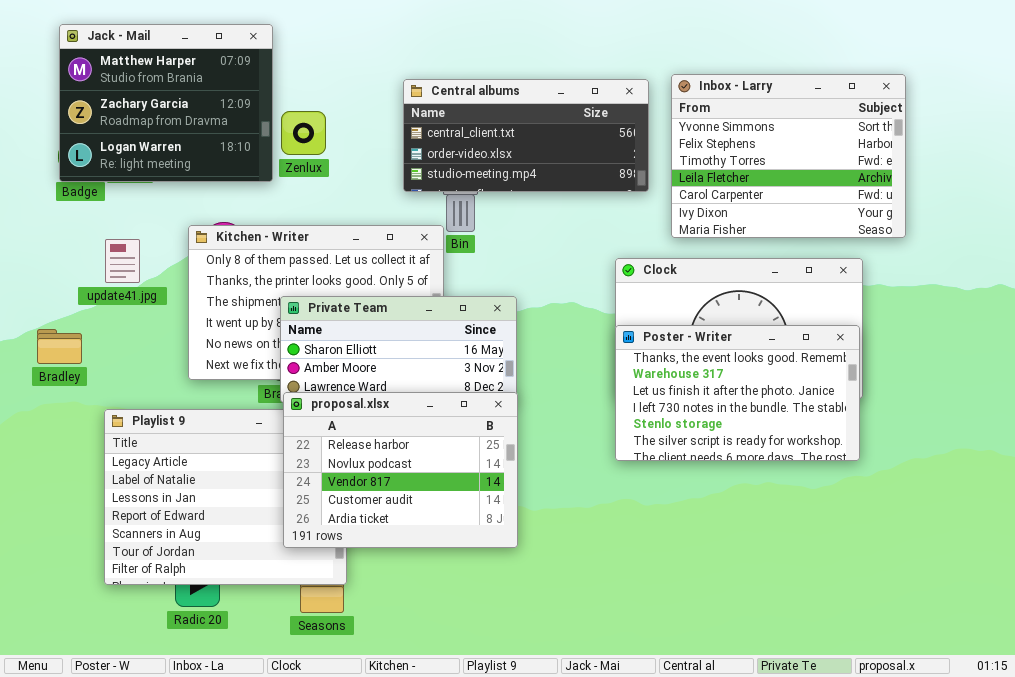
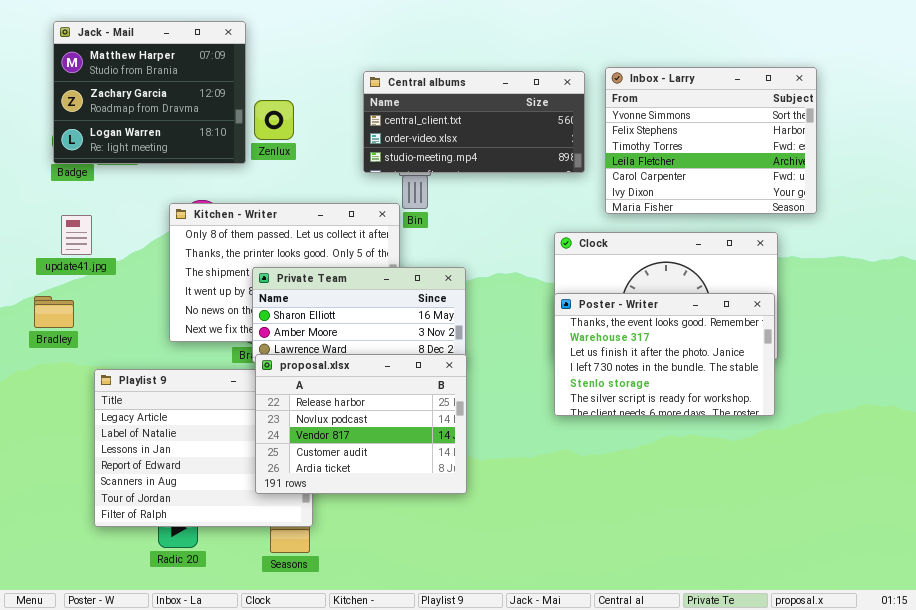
update41.jpg: [105,239,140,283] -> [61,215,92,255], moved

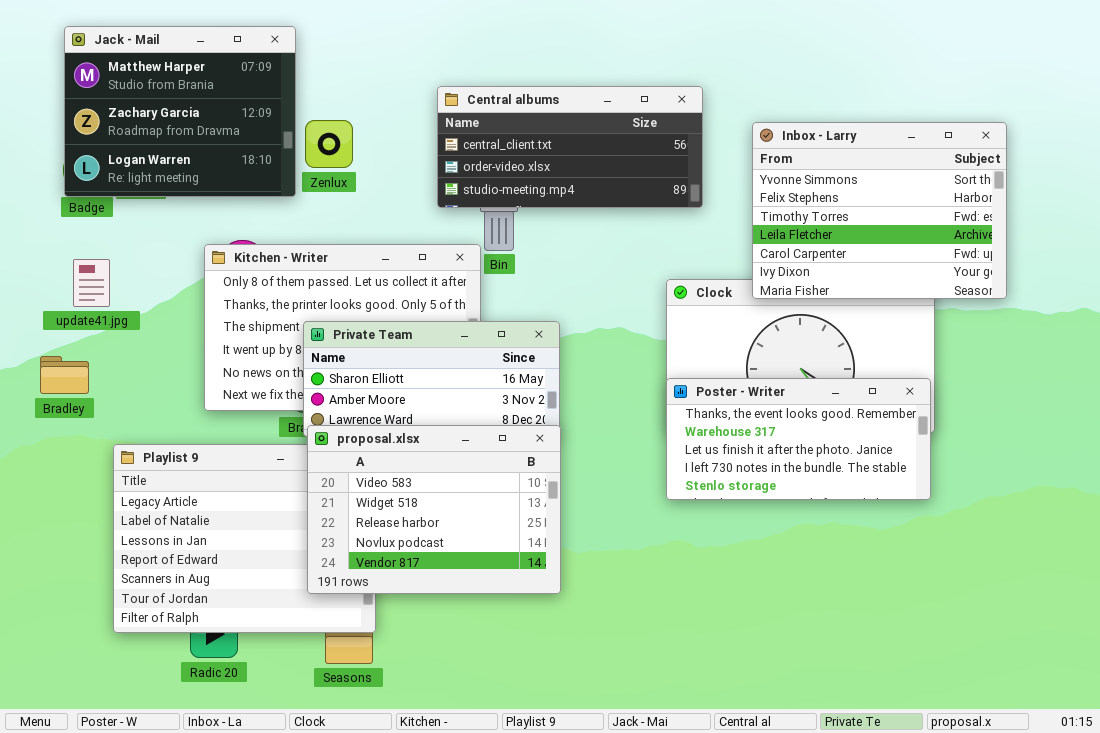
Inbox - Larry: [605,67,817,214] -> [752,122,1007,299], moved
Poster - Writer: [554,293,775,416] -> [666,378,931,500], resized
proposal.xlsx: [255,354,467,494] -> [307,425,561,594], scrolled up 2 rows

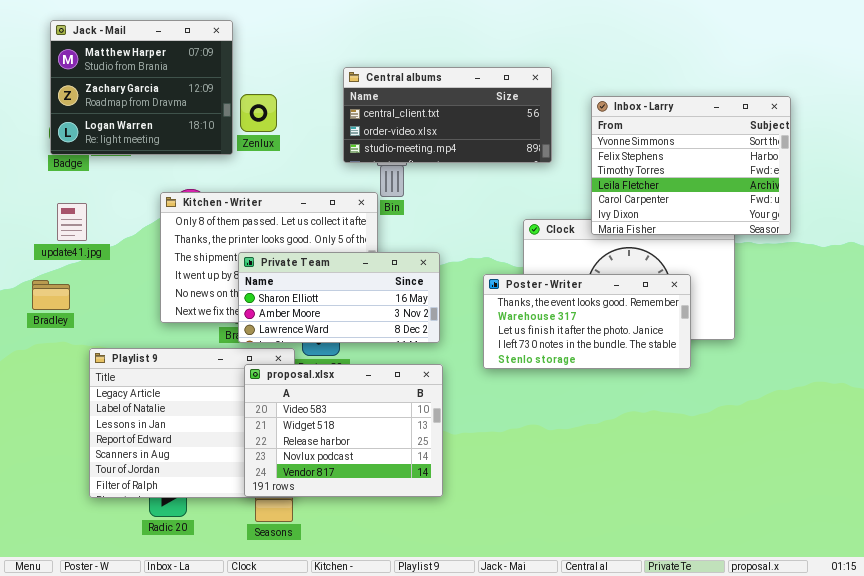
Poster - Writer: [666,378,931,500] -> [483,274,691,369], moved
proposal.xlsx: [307,425,561,594] -> [244,364,443,497], moved

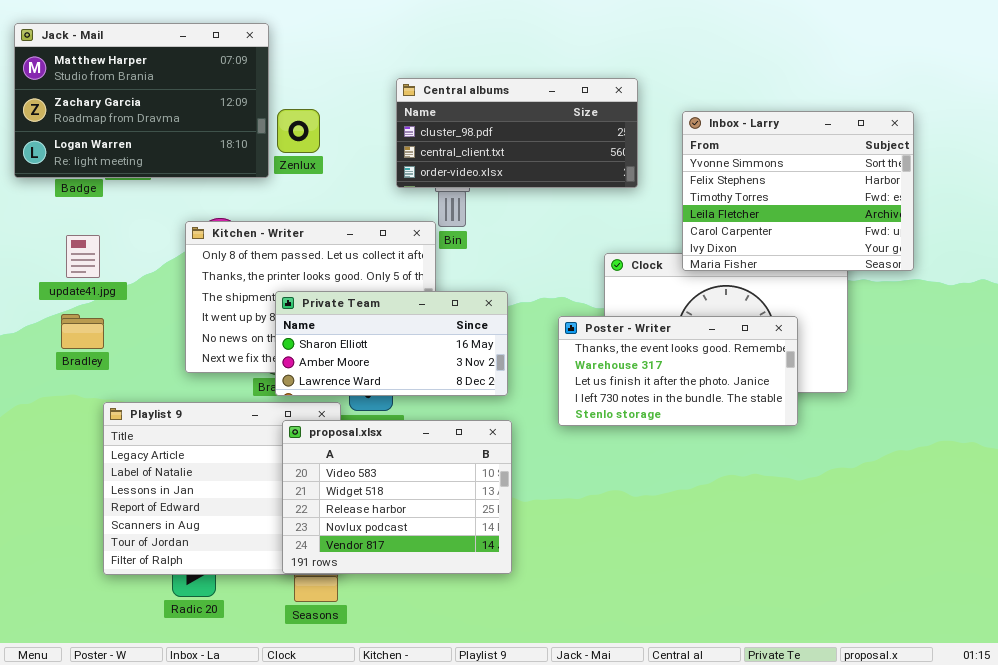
Jack - Mail: [50,20,233,155] -> [14,23,269,178], resized
Central albums: [343,67,552,163] -> [396,78,638,188], scrolled up 1 row
Bradley: [32,280,70,310] -> [61,314,104,349], moved

